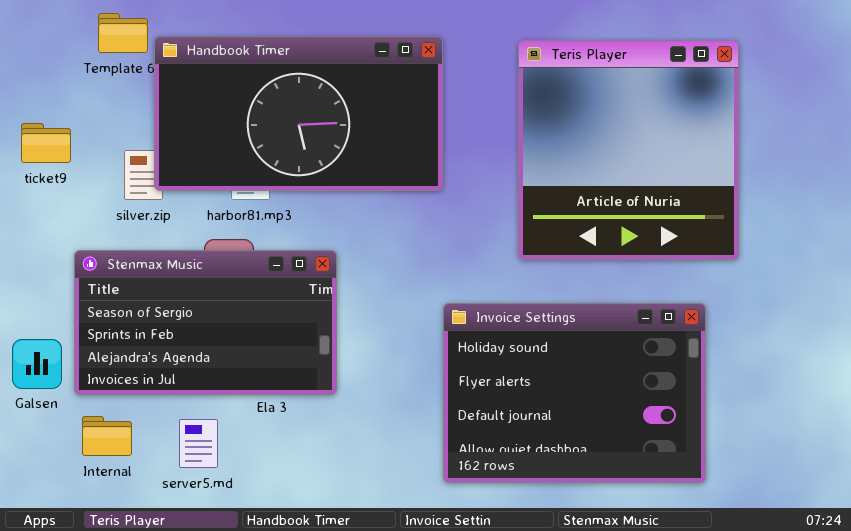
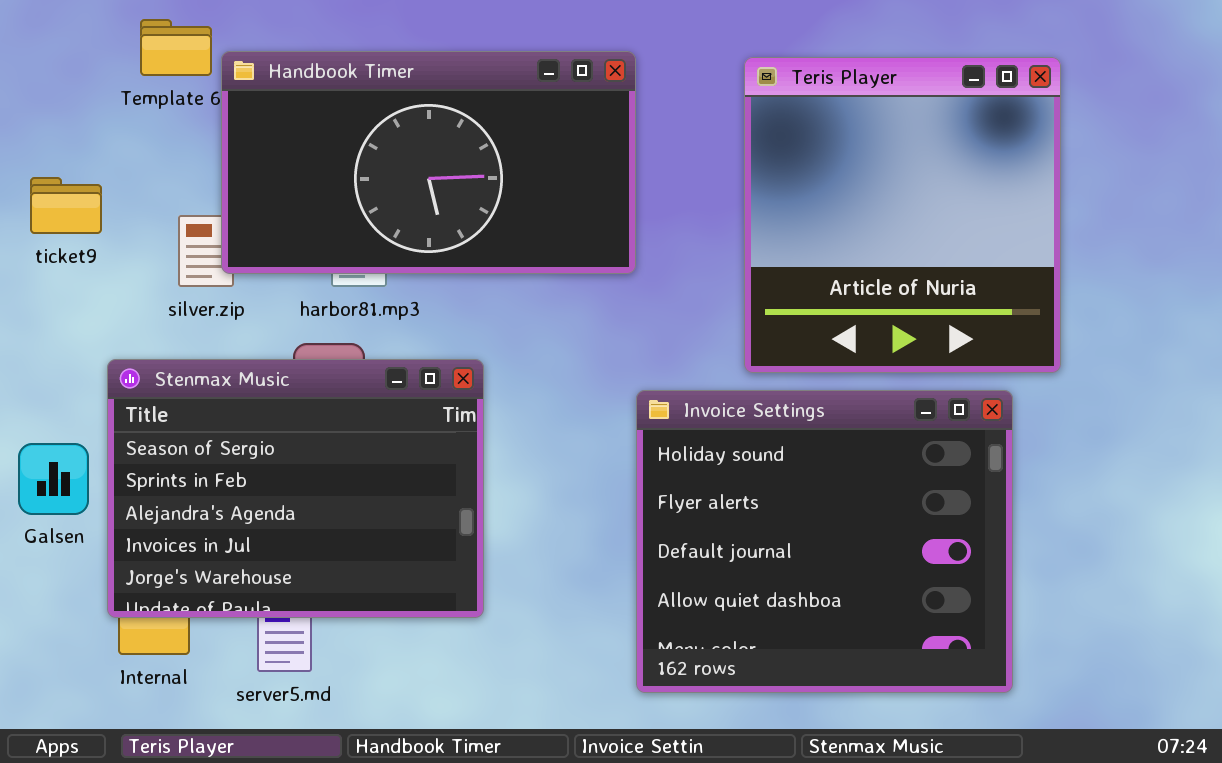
Stenmax Music: [74,250,337,395] -> [107,359,484,618], resized
Invoice Settings: [443,303,706,483] -> [636,390,1013,693], resized
Galsen: [12,339,62,389] -> [18,443,89,515], moved

